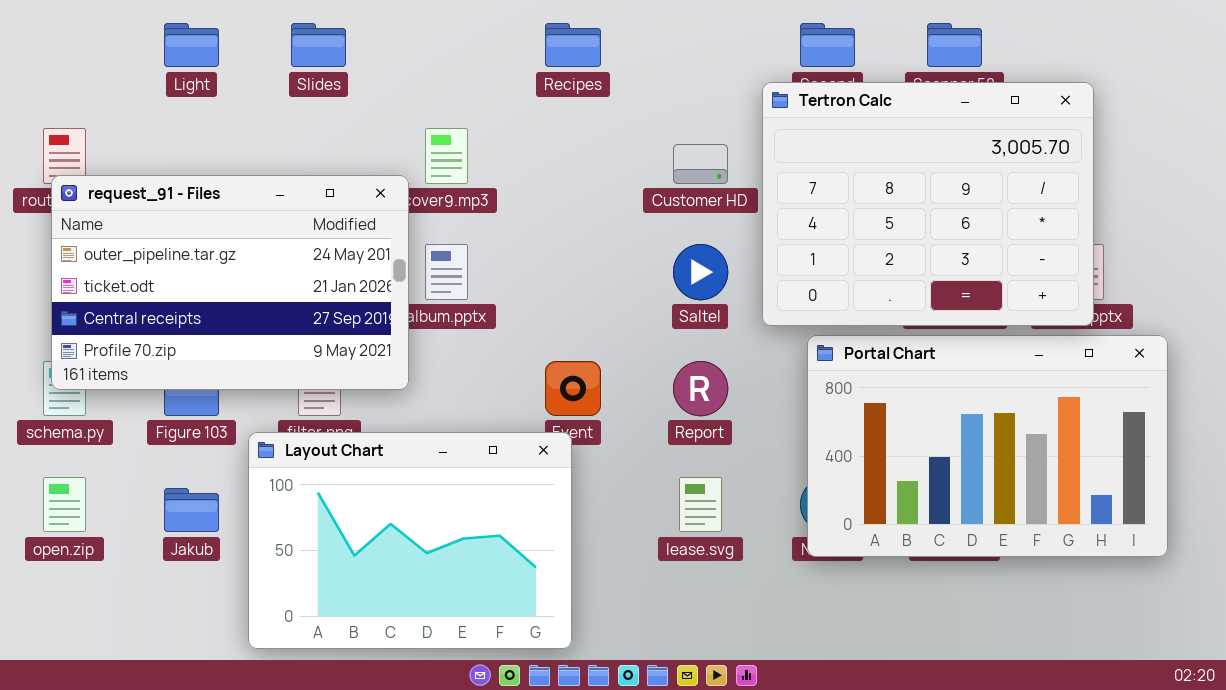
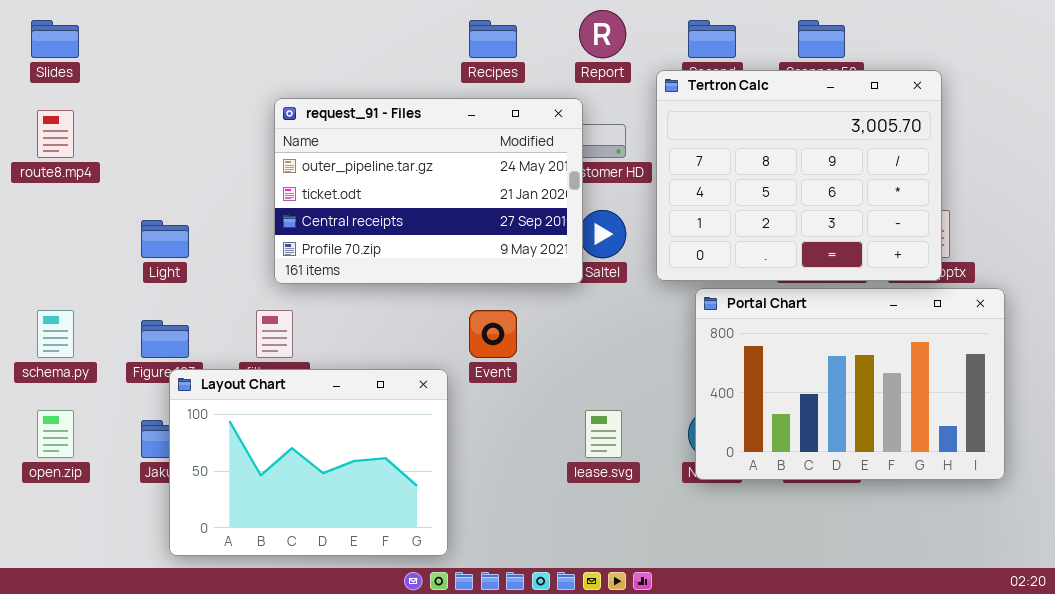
Light: [164,23,219,67] -> [141,220,189,258], moved
Slides: [291,23,346,67] -> [31,20,79,58], moved
request_91 - Files: [51,175,409,390] -> [274,98,583,284], moved
Report: [673,361,728,416] -> [579,10,626,58], moved
Layout Chart: [248,432,572,649] -> [169,369,448,556], moved

